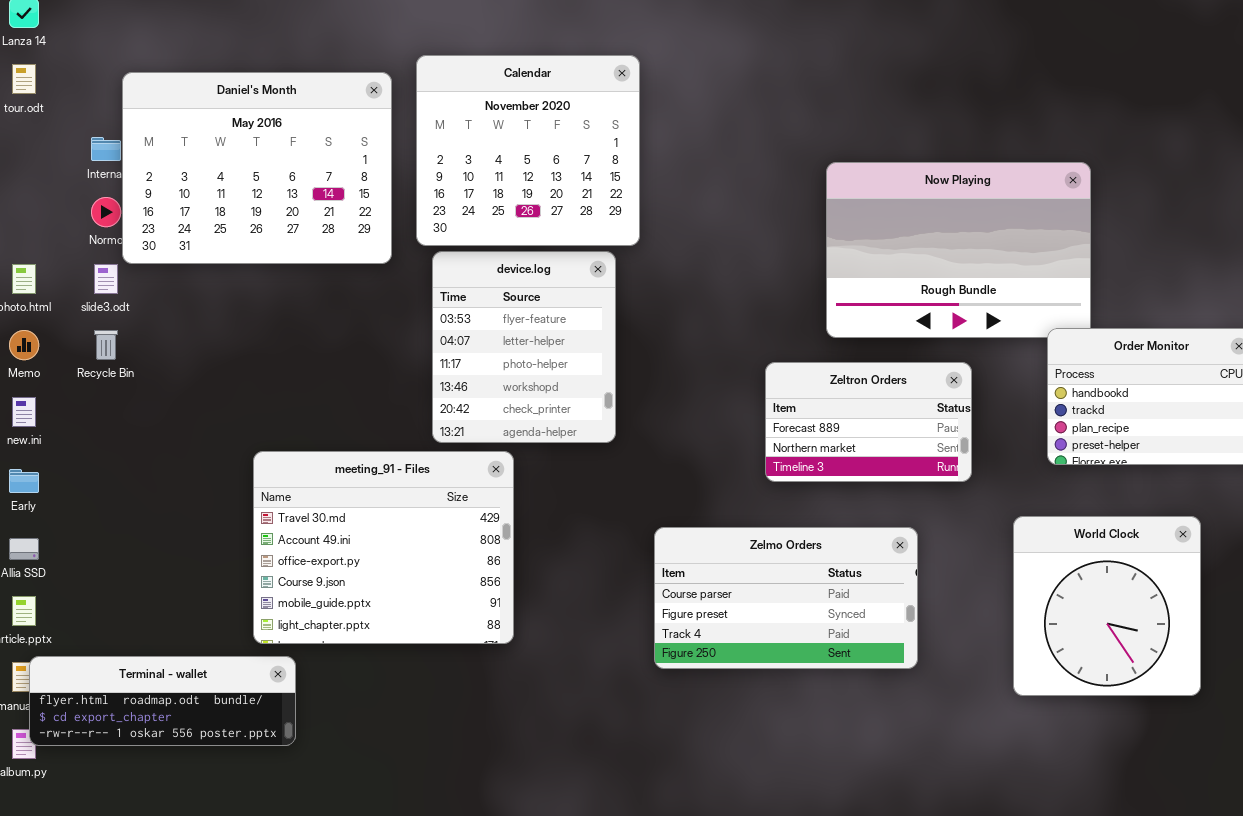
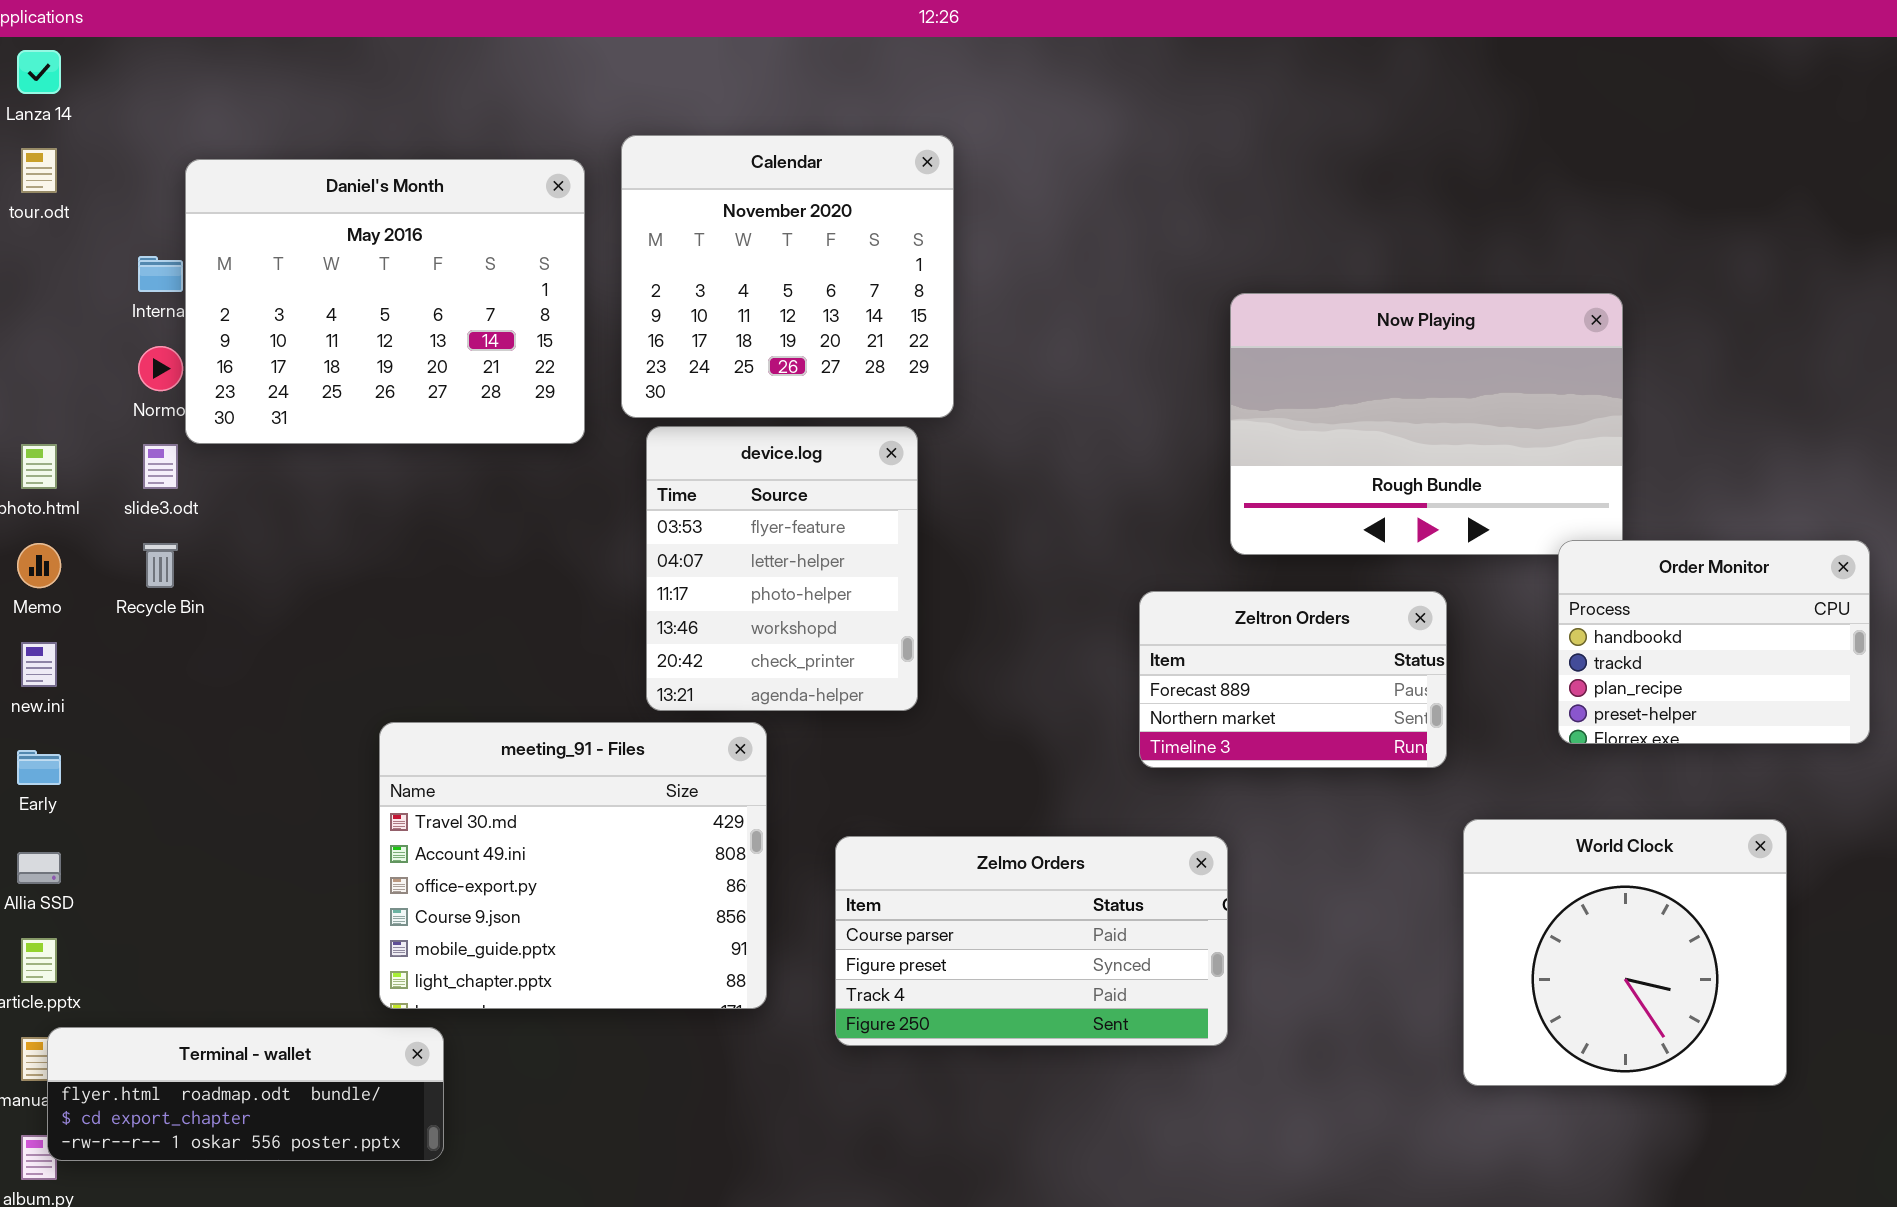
World Clock: [1013,516,1201,696] -> [1463,819,1787,1086], resized
Zelmo Orders: [654,527,918,669] -> [835,836,1228,1046], moved

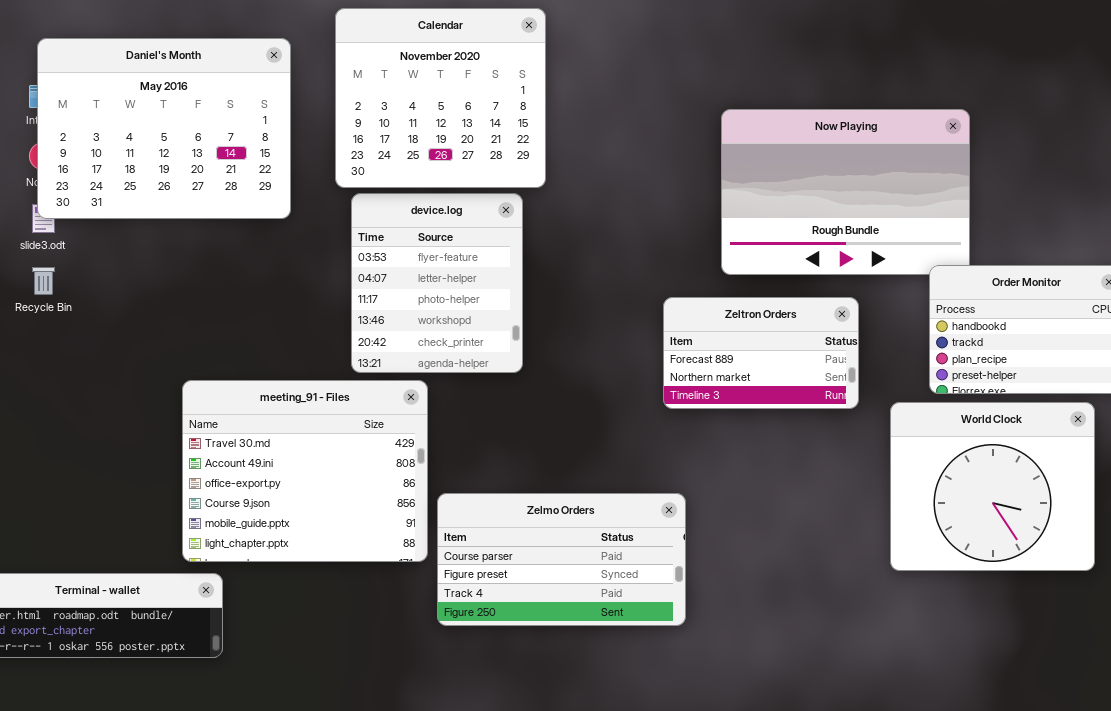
Daniel's Month: [185,159,585,444] -> [37,38,291,219], moved
World Clock: [1463,819,1787,1086] -> [890,402,1095,571], moved
Zelmo Orders: [835,836,1228,1046] -> [437,493,686,626], moved

